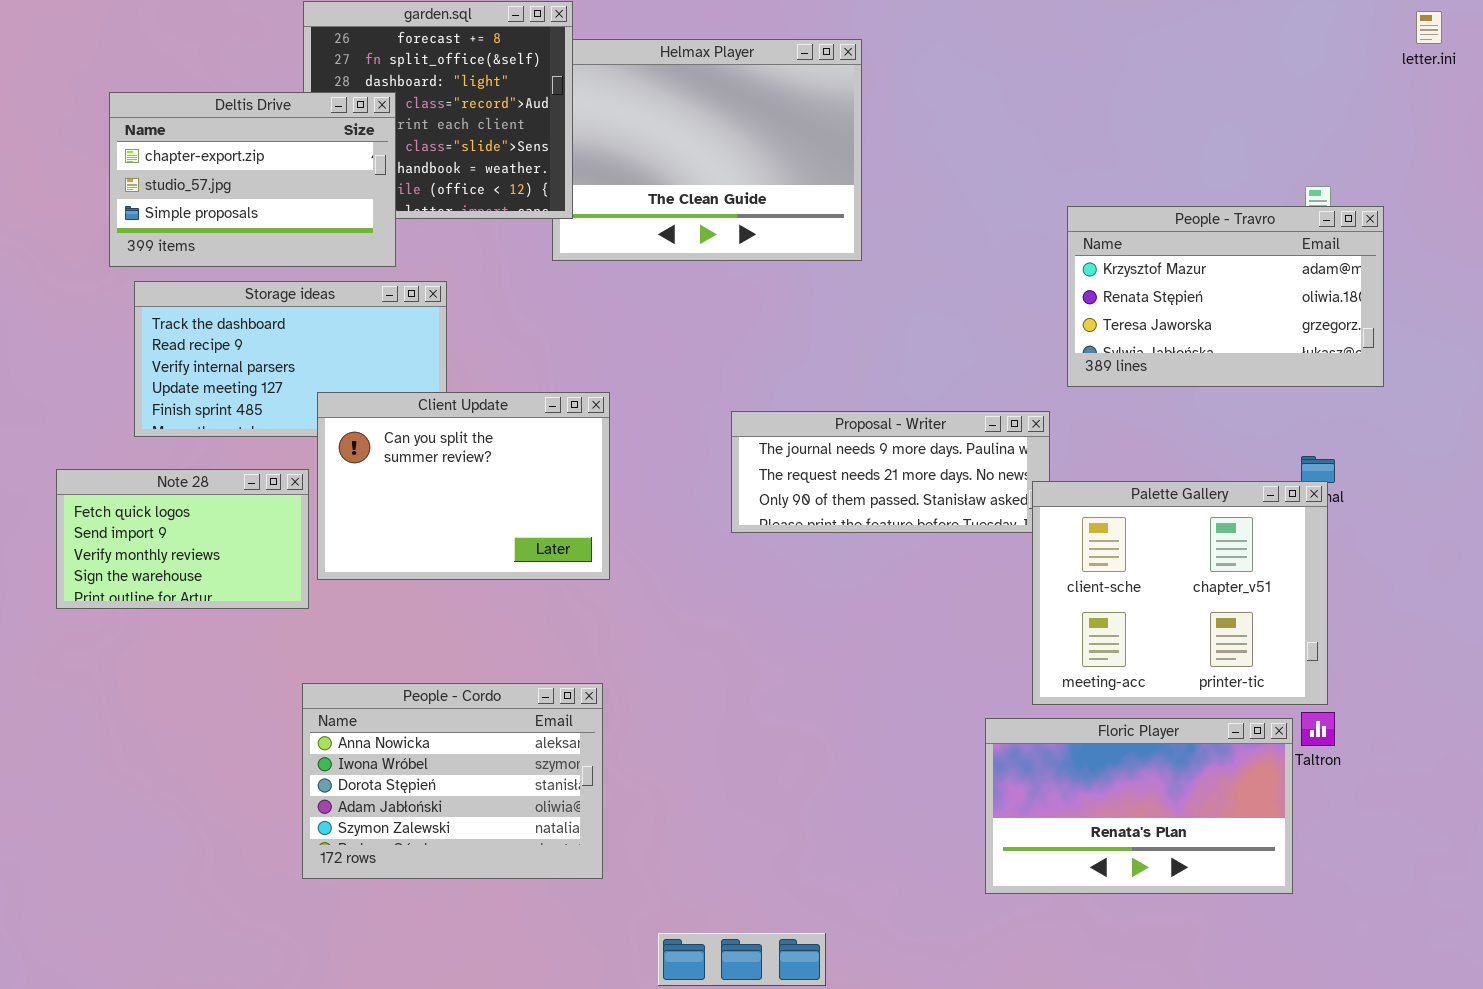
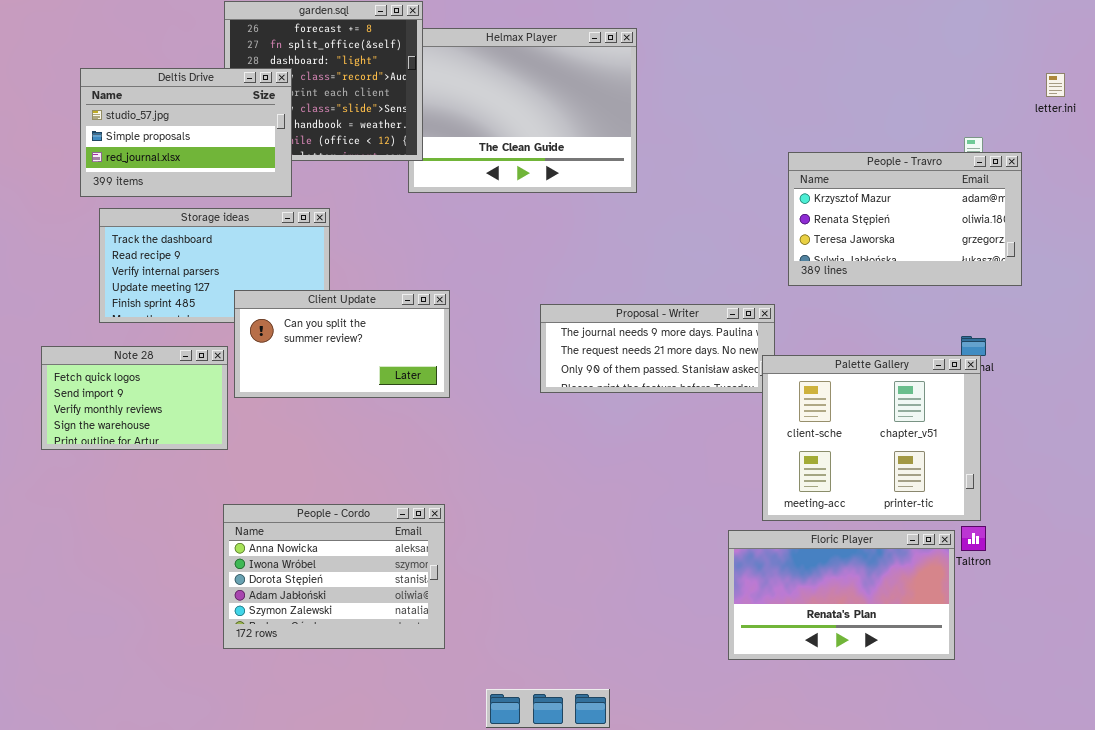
letter.ini: [1416,11,1442,44] -> [1046,73,1065,97], moved
Deltis Drive: [109,92,396,267] -> [80,68,292,197], scrolled down 1 row
Client Update: [317,392,610,580] -> [234,290,450,398], resized

